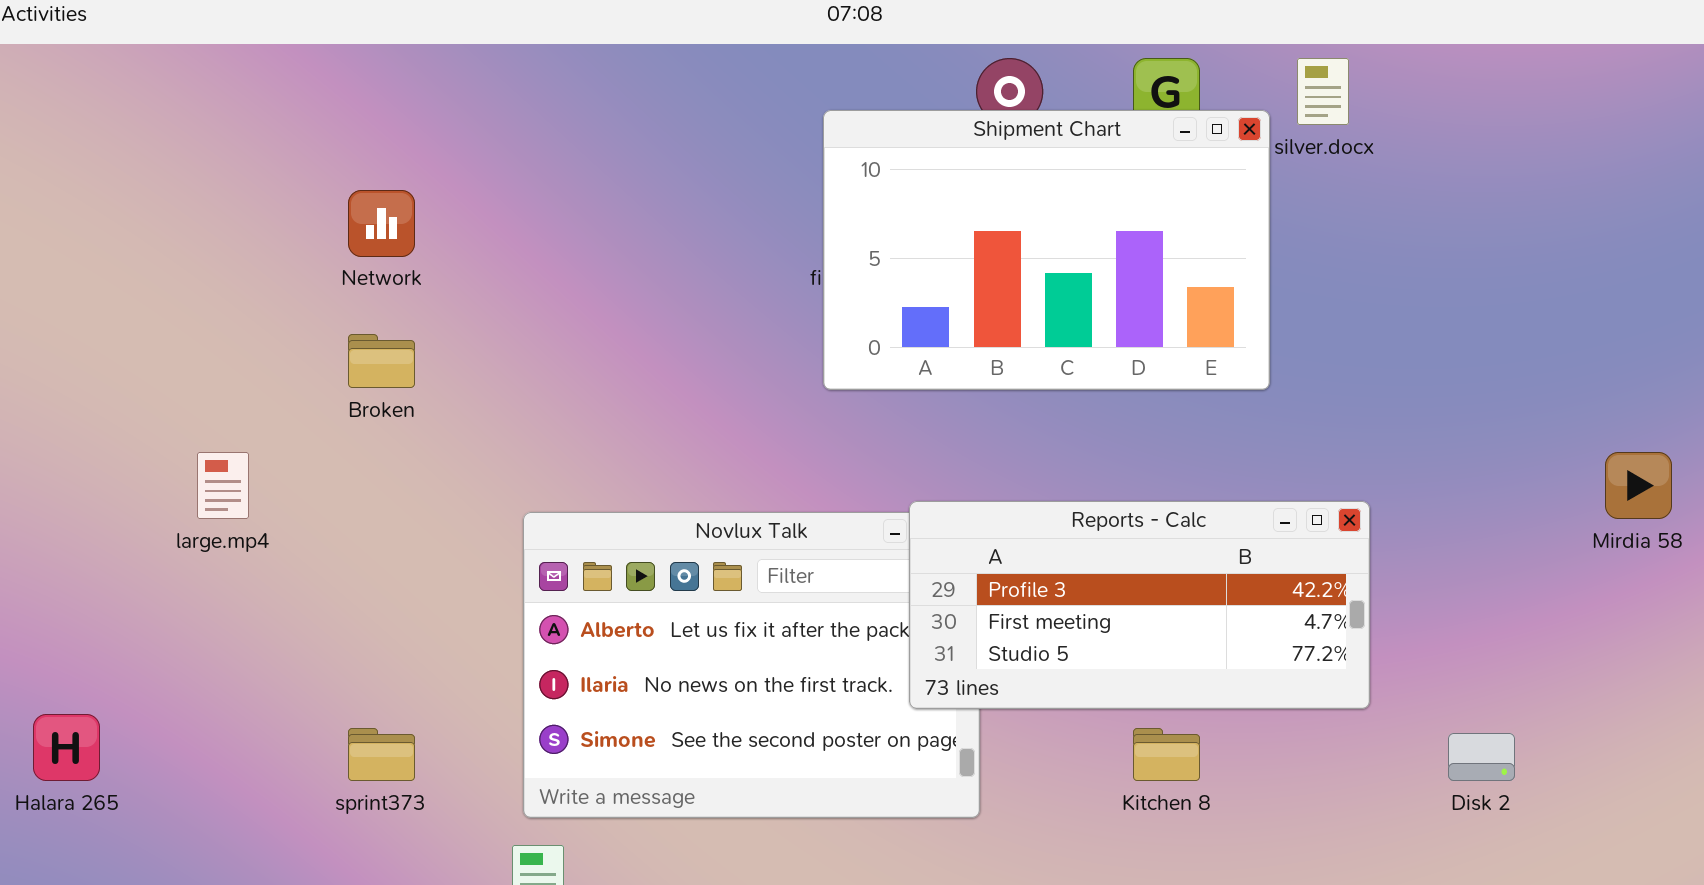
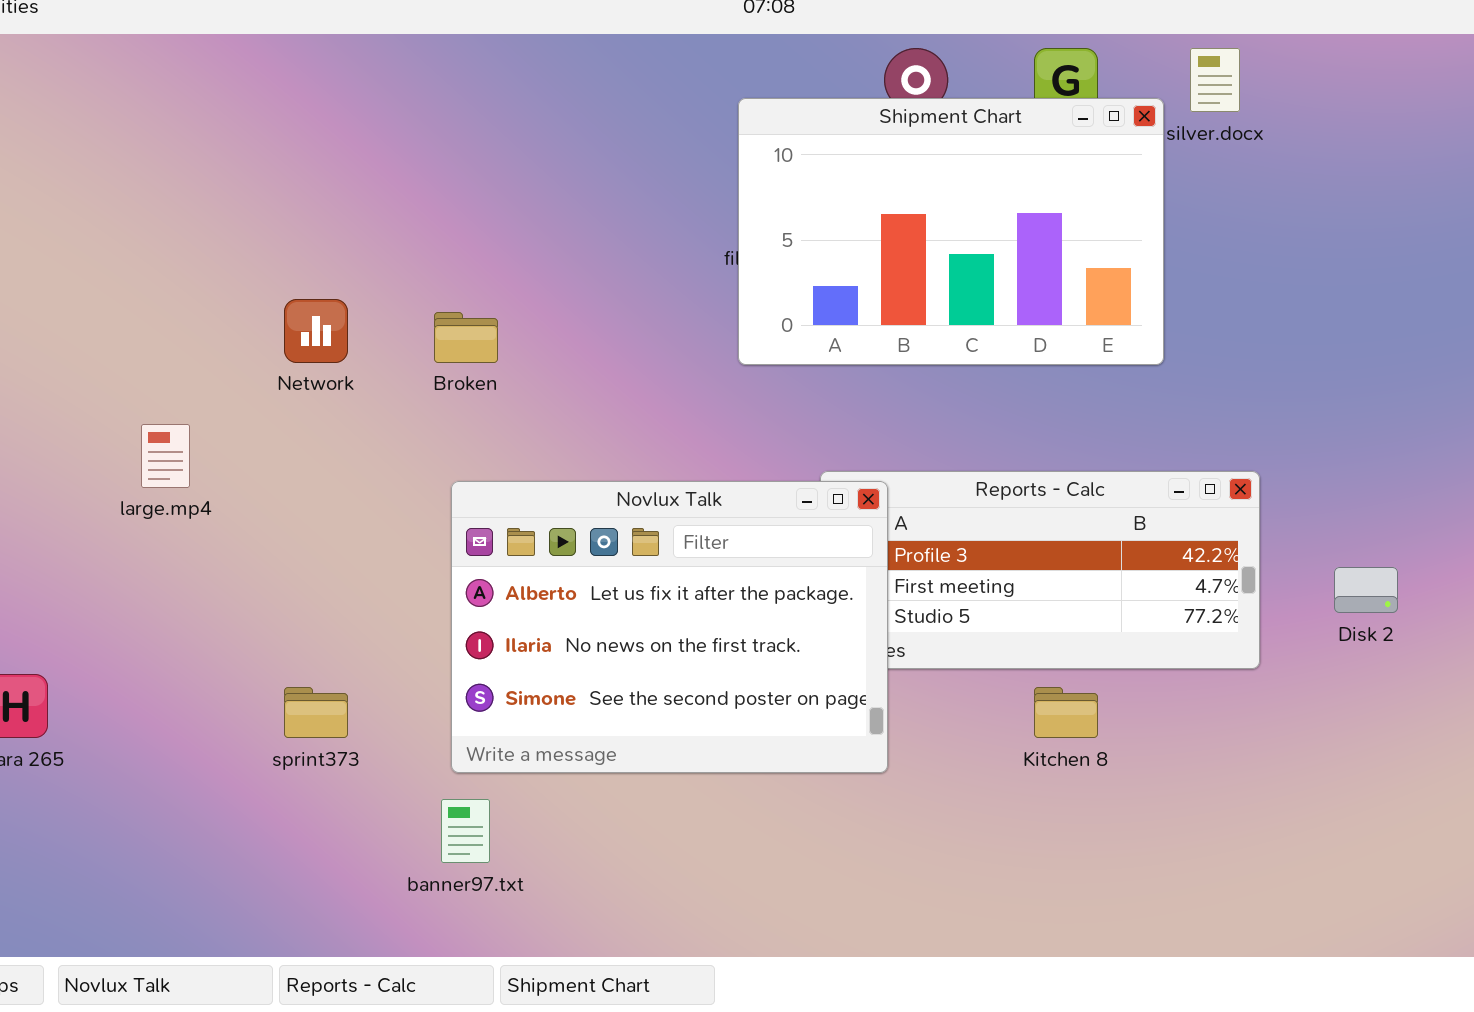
Network: [348,190,415,257] -> [284,299,348,363], moved
Broken: [348,334,415,388] -> [434,312,498,363], moved
Novlux Talk: [523,512,980,818] -> [451,481,888,773], raised
Disk 2: [1448,733,1515,781] -> [1334,567,1398,613], moved

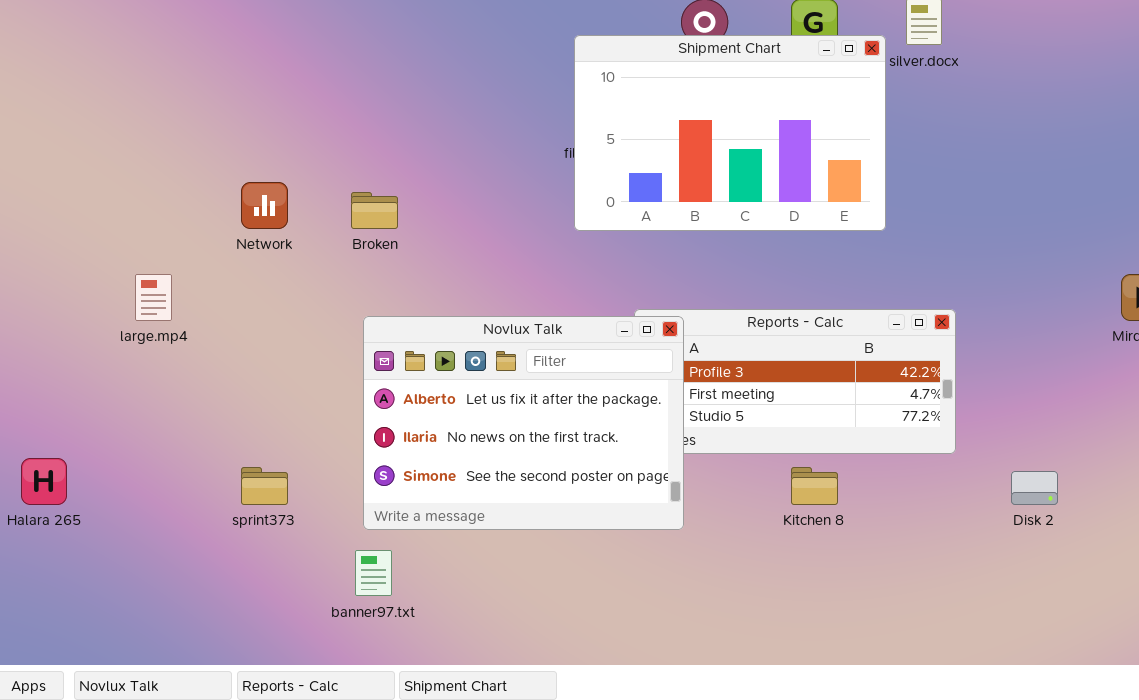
Disk 2: [1334,567,1398,613] -> [1011,471,1058,505], moved

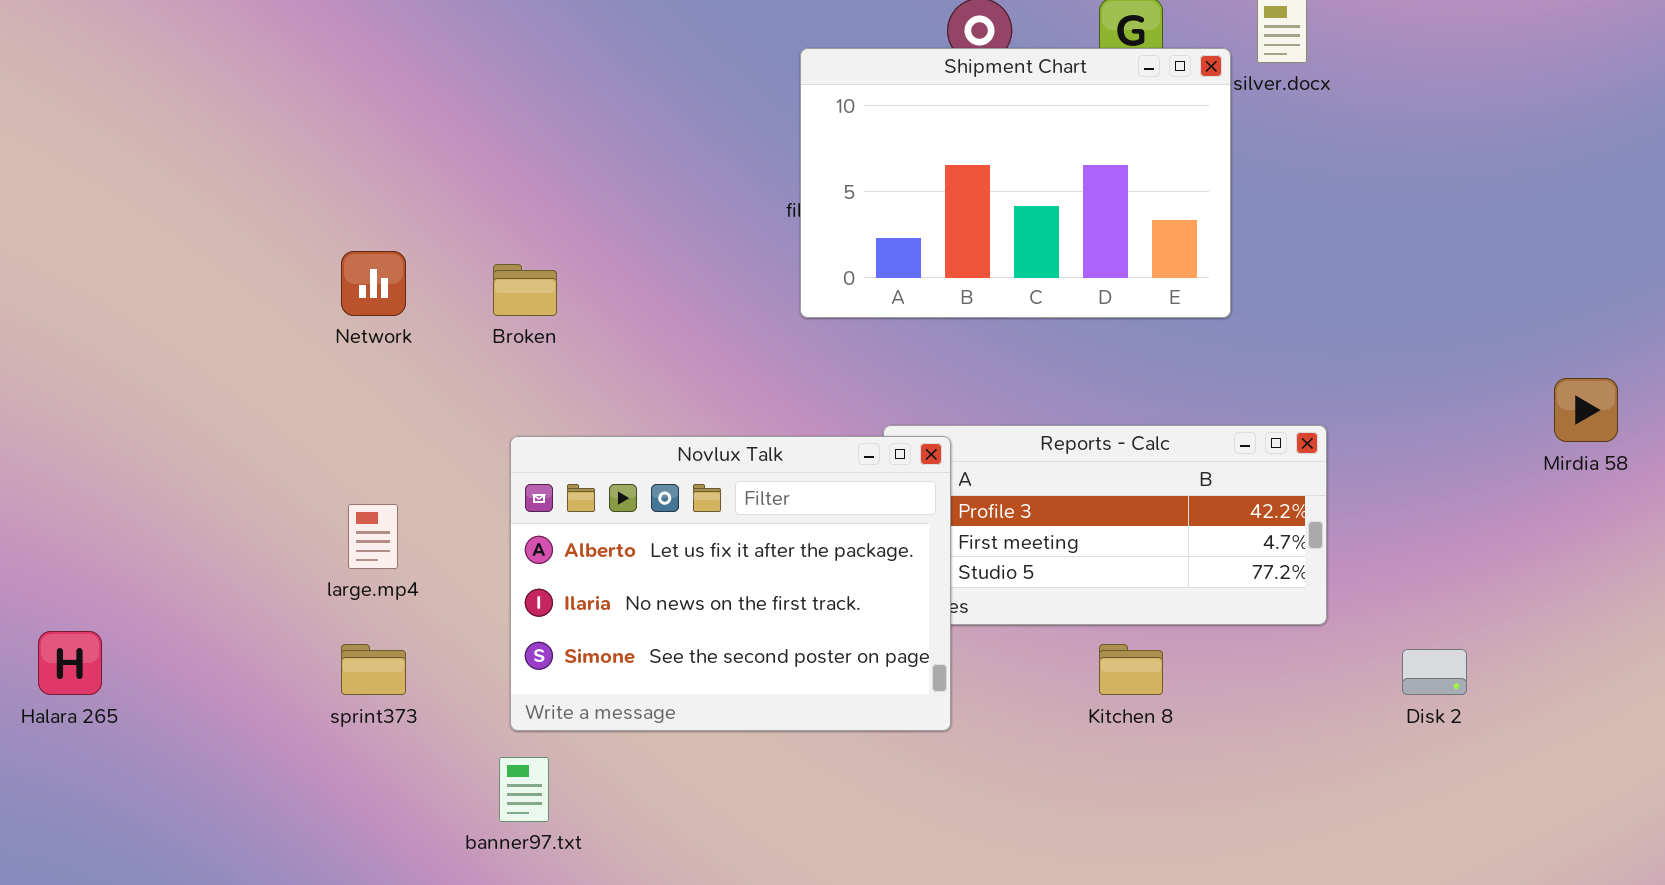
large.mp4: [135,274,172,321] -> [348,504,398,569], moved

